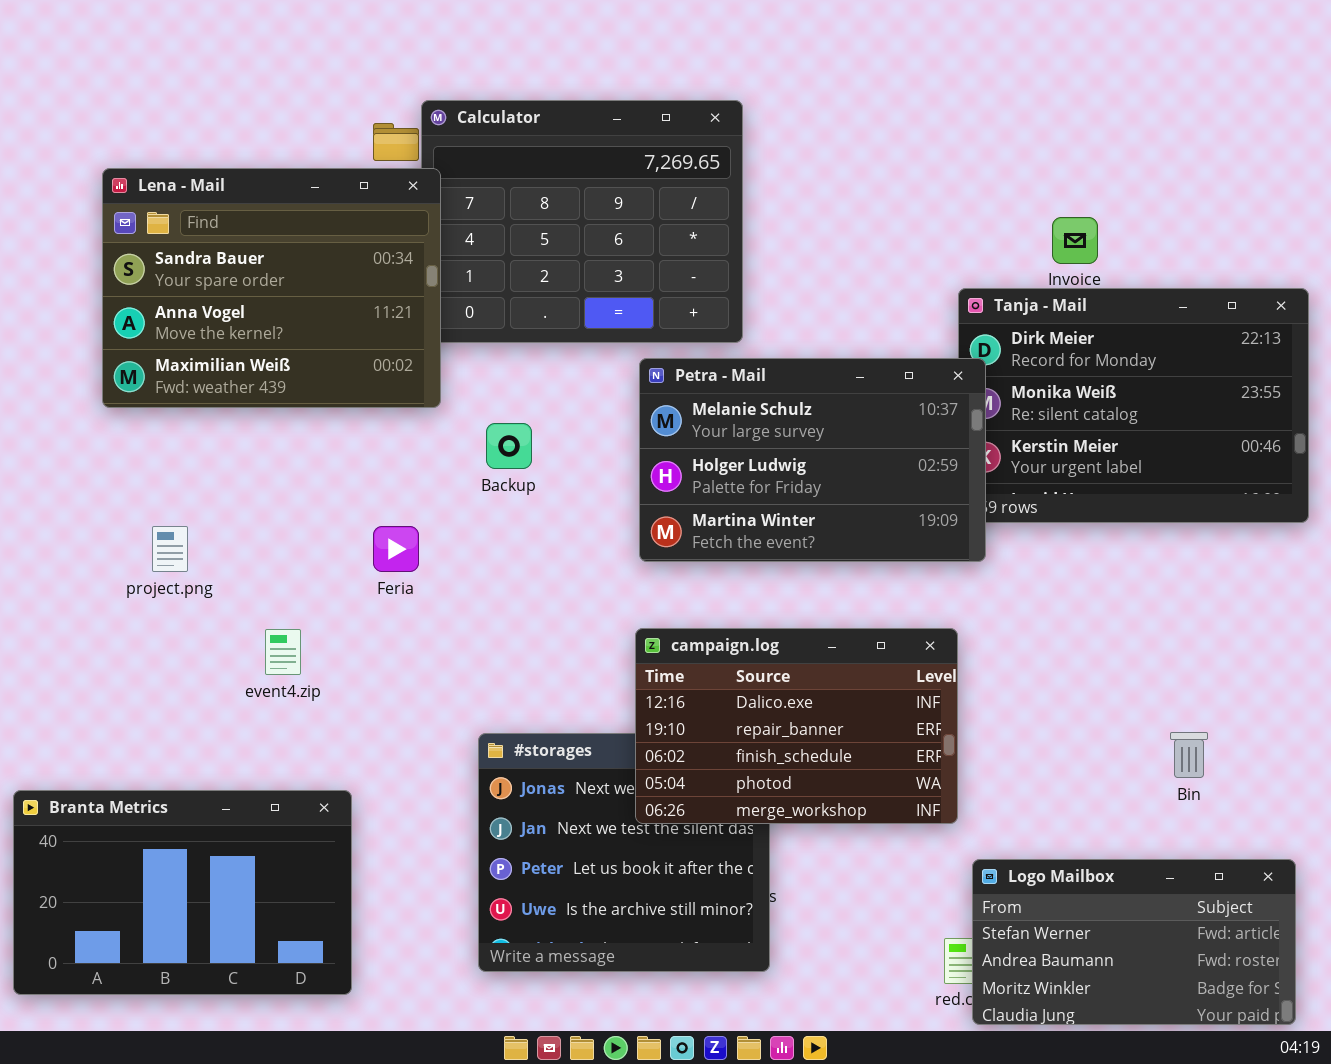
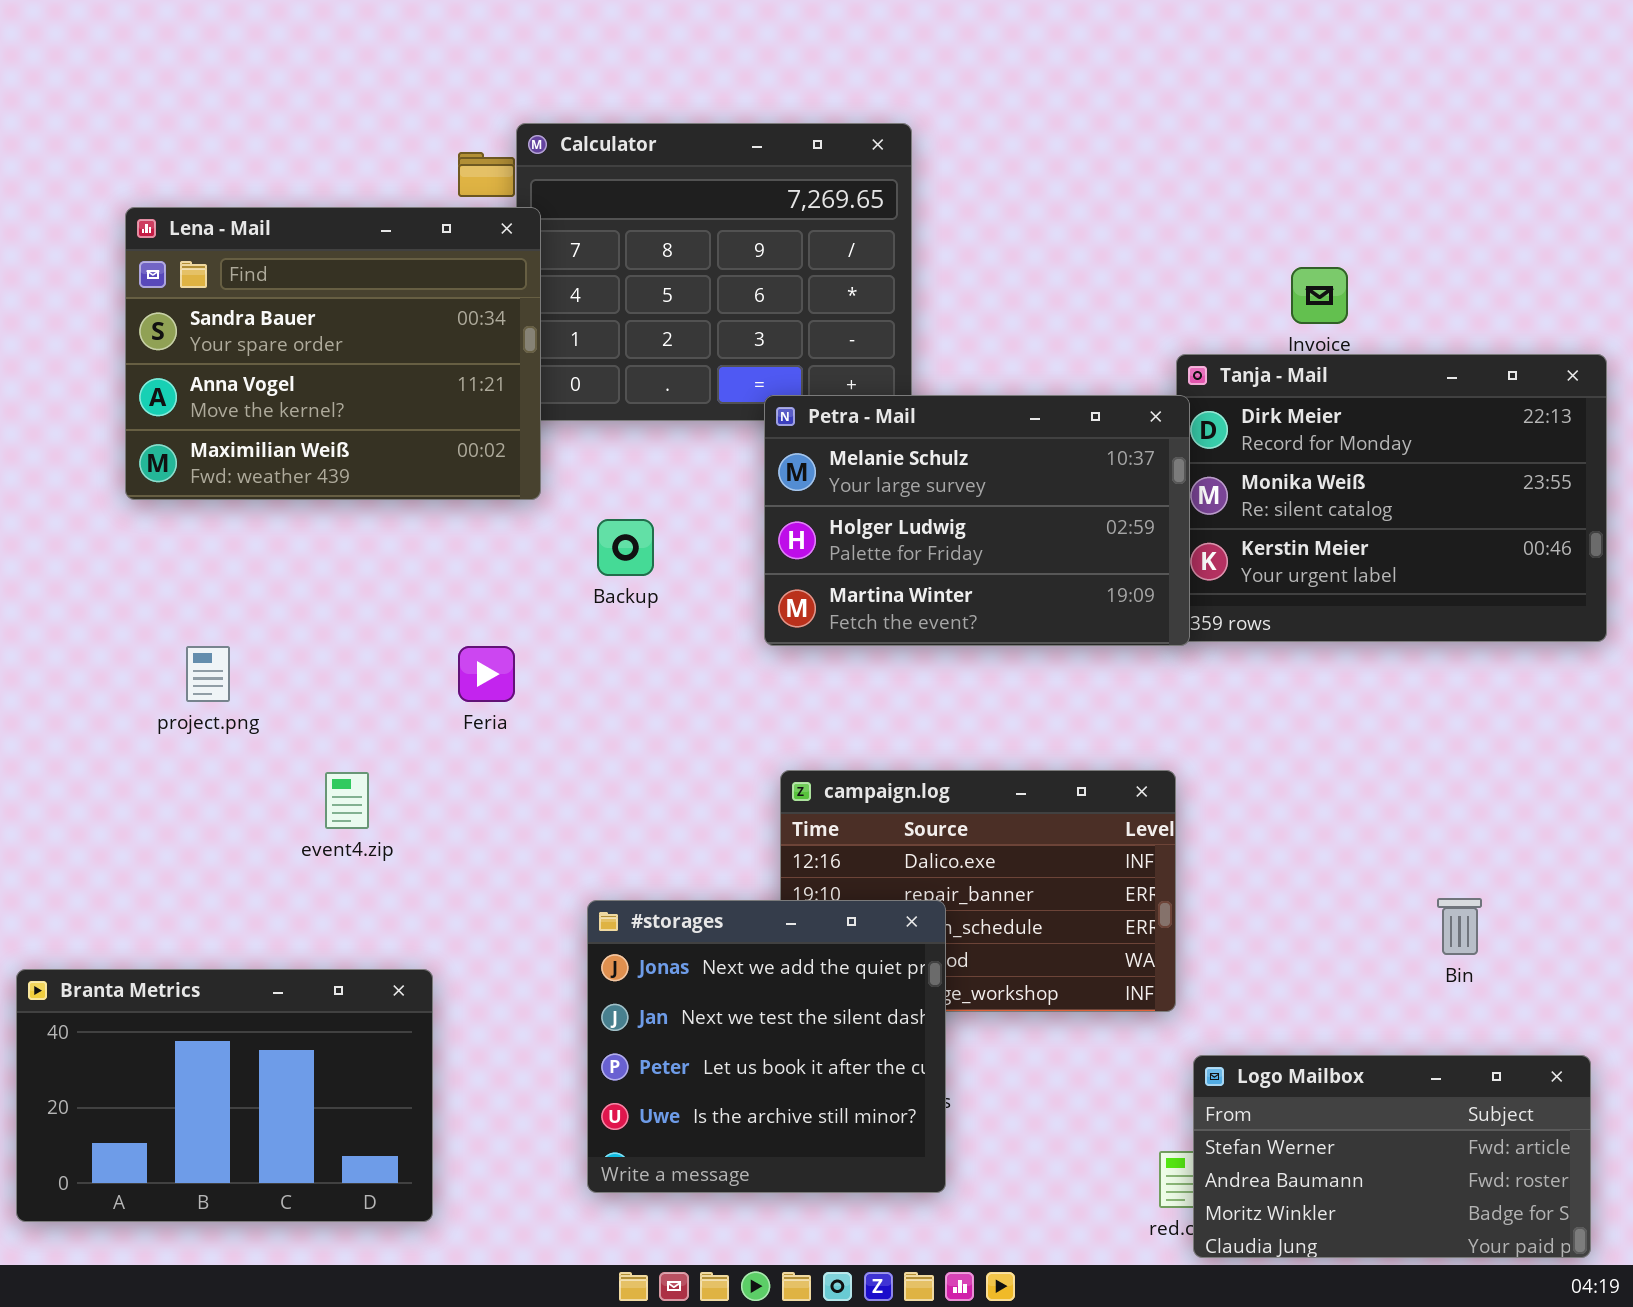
Petra - Mail: [639,358,986,562] -> [764,395,1190,646], moved
#storages: [478,733,770,972] -> [587,900,946,1193], raised

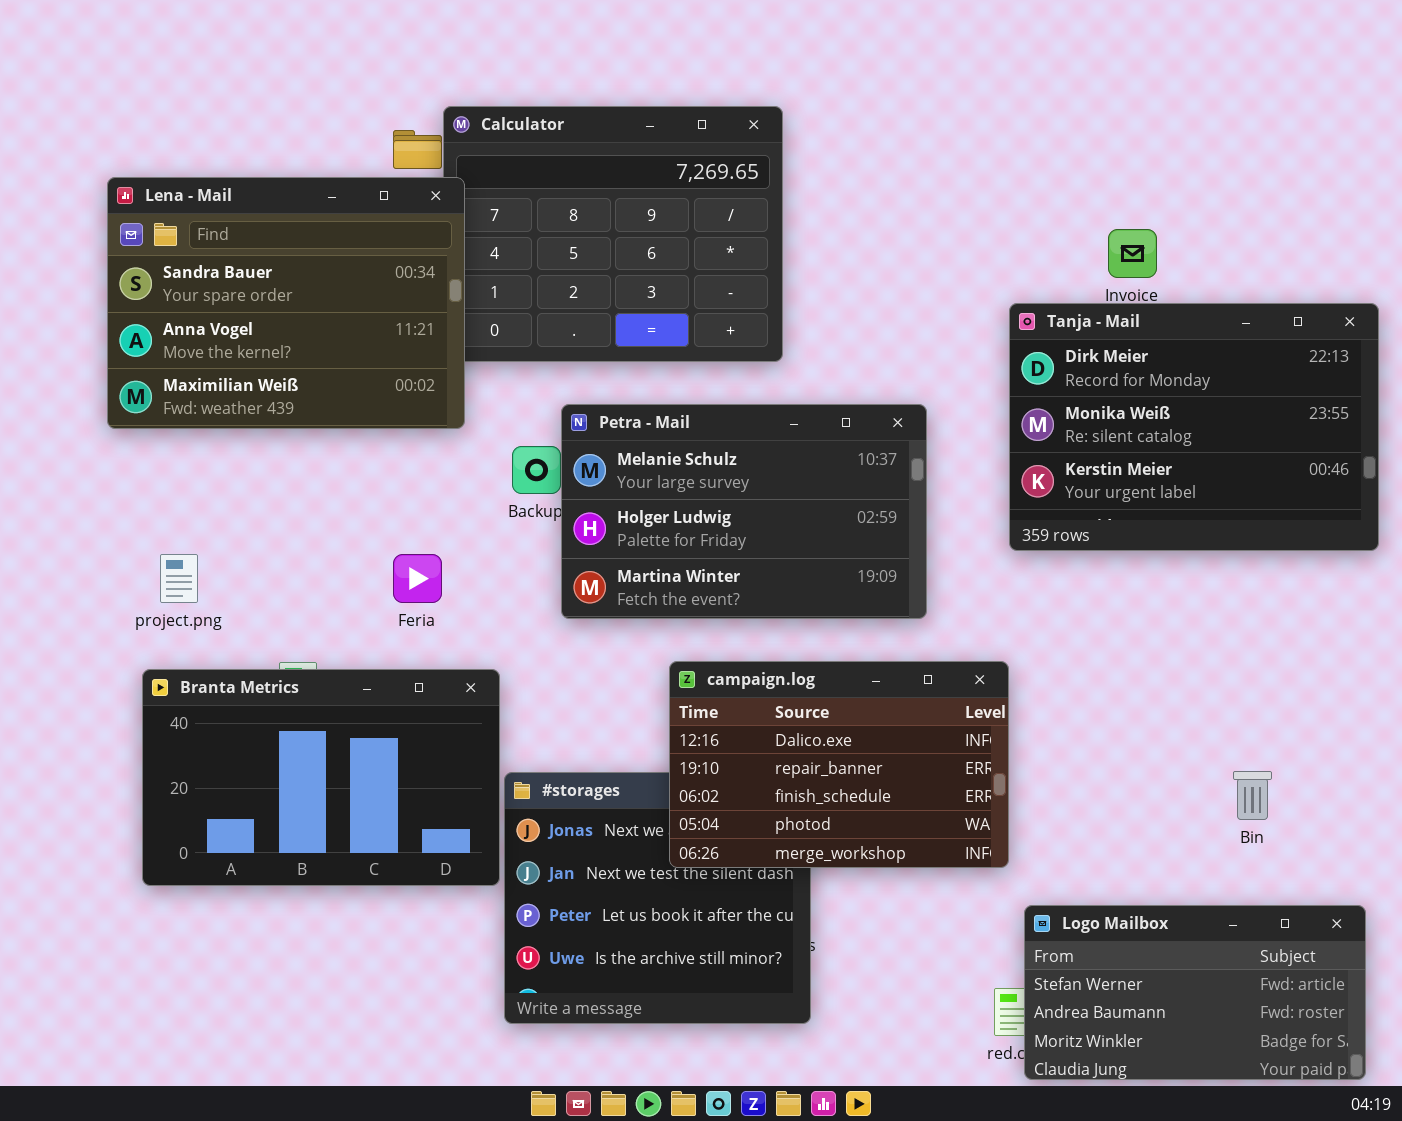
Petra - Mail: [764,395,1190,646] -> [561,404,927,619], moved
campaign.log: [780,770,1176,1012] -> [669,661,1009,868], raised
Branta Metrics: [16,969,433,1222] -> [142,669,500,886], moved

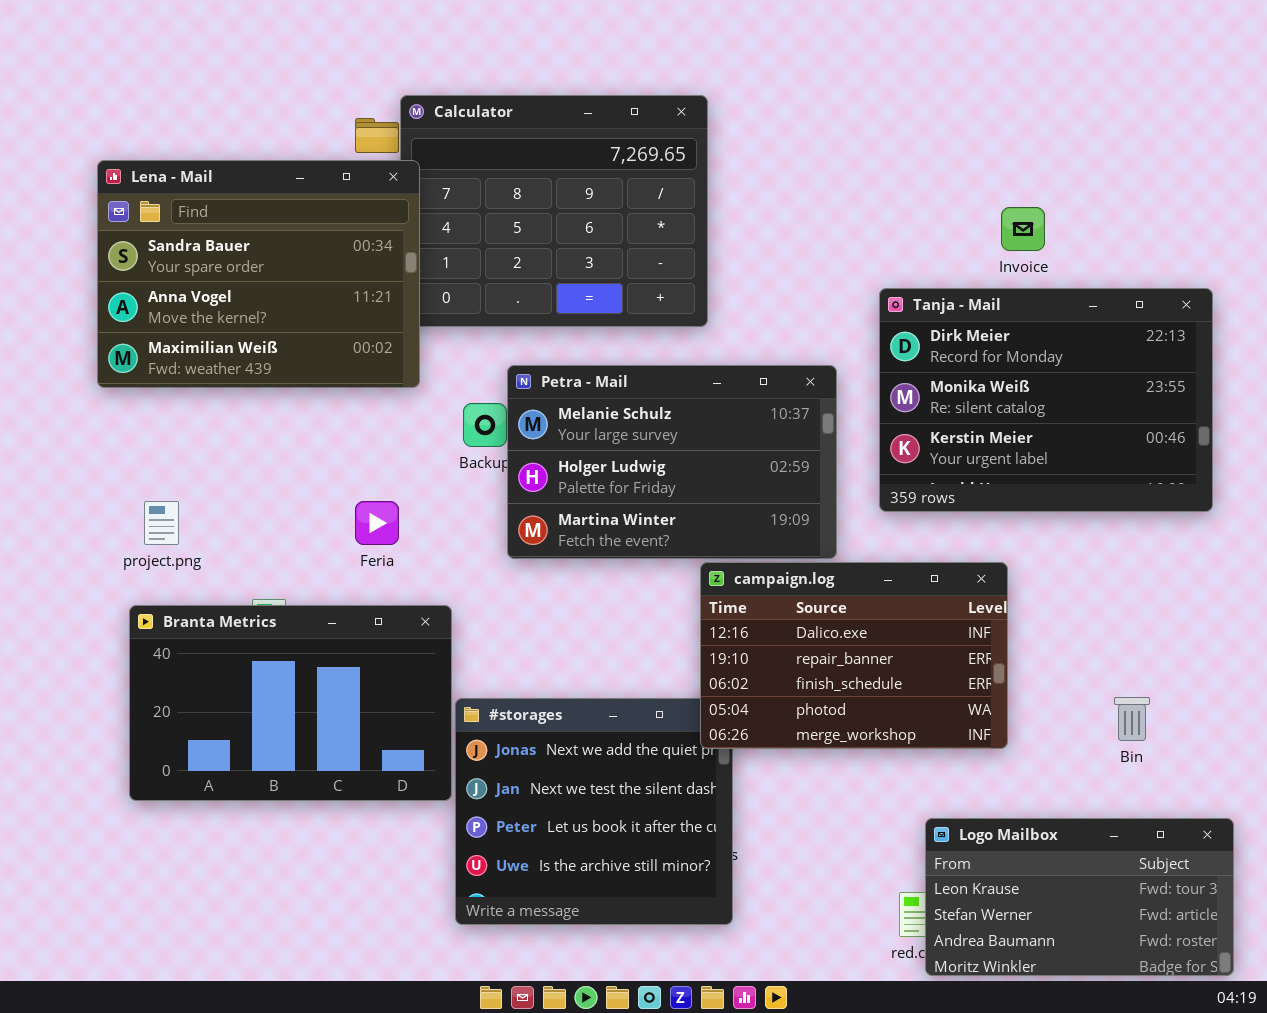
Tanja - Mail: [1009,303,1379,551] -> [879,288,1213,512], moved
campaign.log: [669,661,1009,868] -> [700,562,1008,749], moved
Logo Mailbox: [1024,905,1366,1080] -> [925,818,1234,976], scrolled up 1 row

